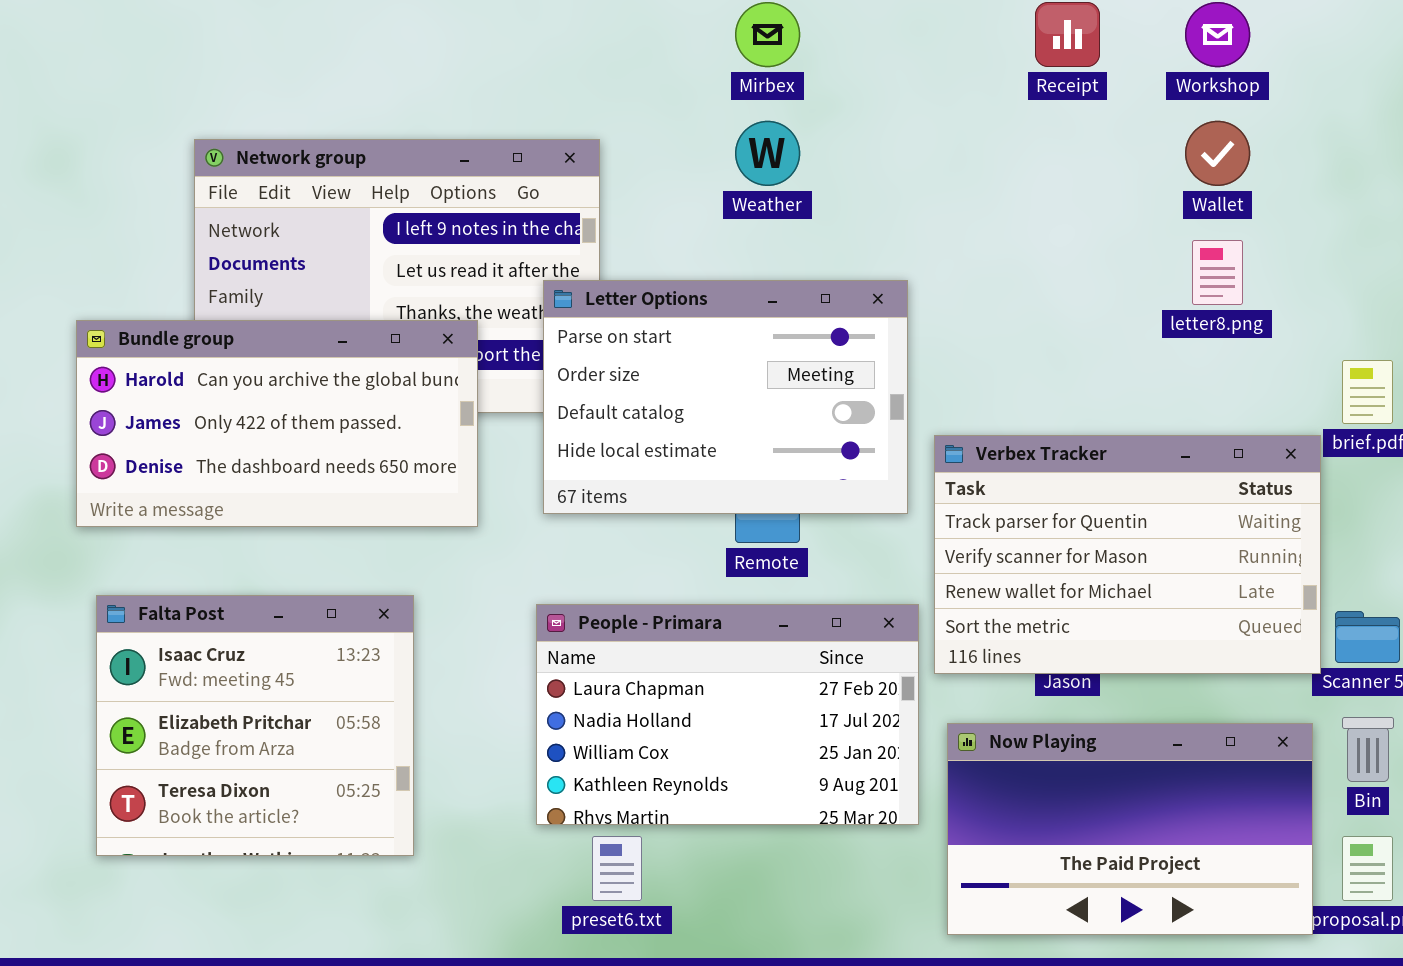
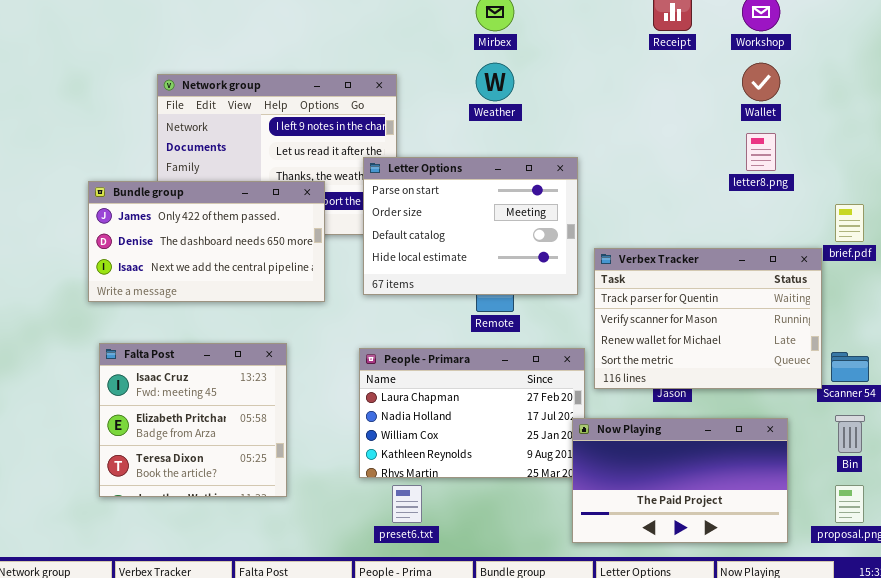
Bundle group: [76,320,478,527] -> [88,181,325,302], scrolled down 1 row
Now Playing: [947,723,1313,935] -> [572,418,788,543], moved

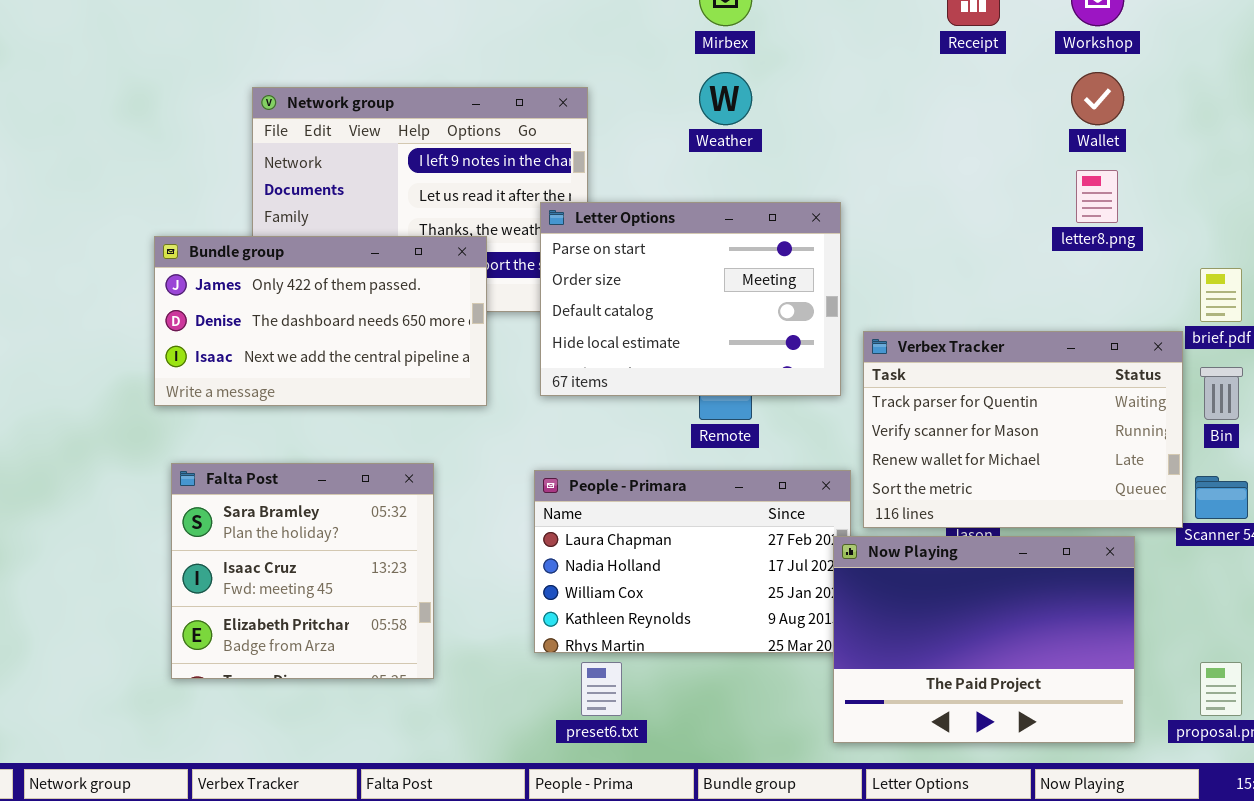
Falta Post: [99,343,287,497] -> [171,463,434,679], scrolled up 1 row
Bin: [835,415,865,453] -> [1200,367,1243,420], moved
Now Playing: [572,418,788,543] -> [833,536,1135,743], resized

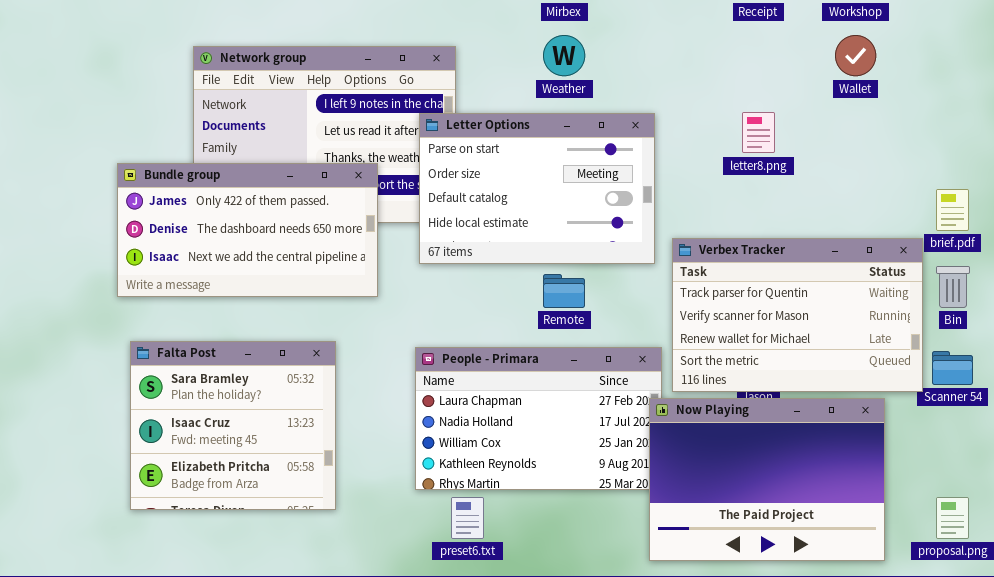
letter8.png: [1076,170,1118,223] -> [742,112,775,153], moved
Letter Options: [540,202,841,396] -> [419,113,655,264], moved

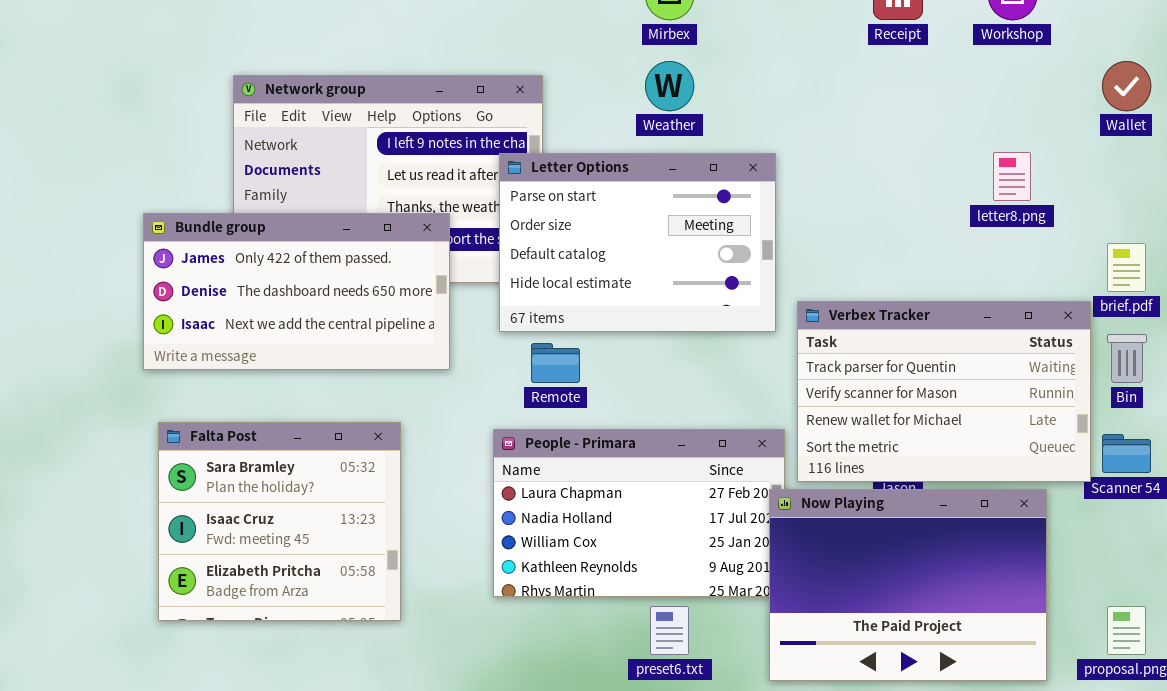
Wallet: [835,35,876,76] -> [1102,61,1151,111], moved
letter8.png: [742,112,775,153] -> [993,152,1031,201], moved
Remote: [543,274,585,308] -> [531,343,580,383], moved
preset6.txt: [451,497,484,539] -> [650,606,689,655], moved

